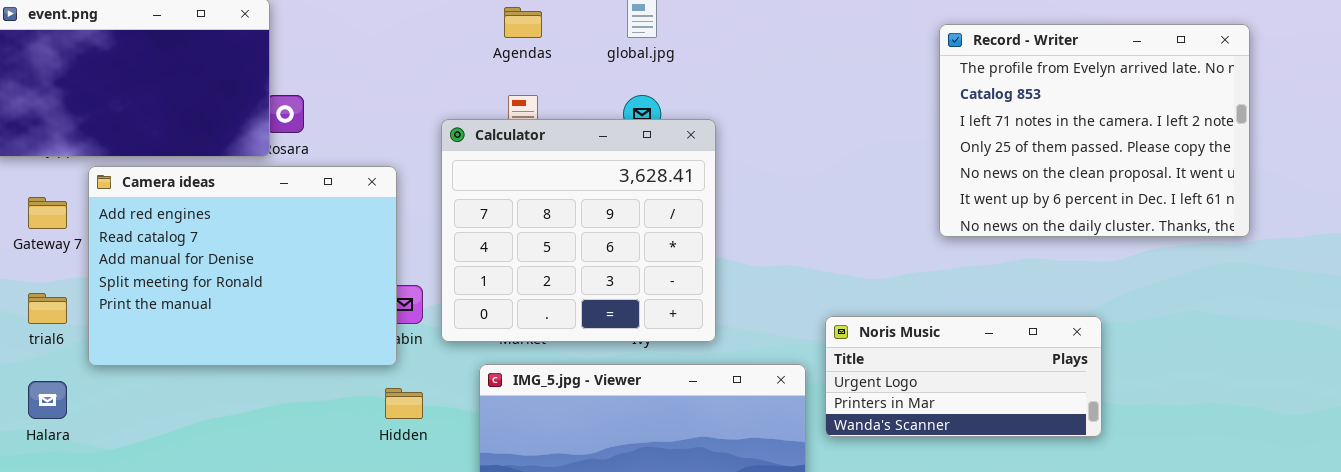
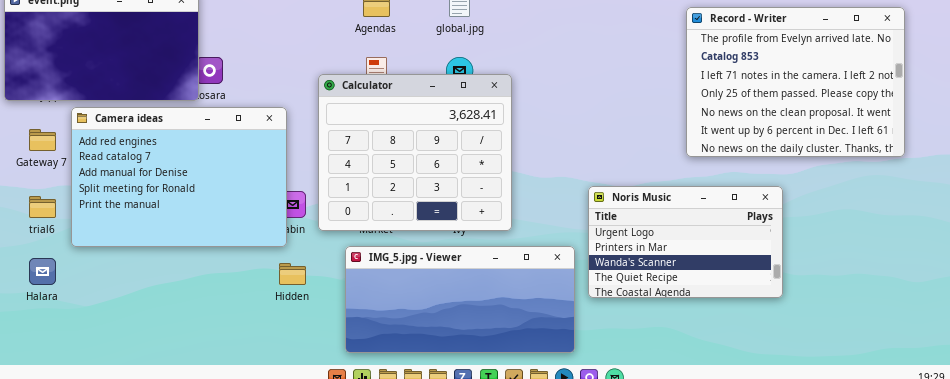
Record - Writer: [939,24,1250,237] -> [686,7,905,157], moved
Noris Music: [825,316,1102,437] -> [588,186,783,298], resized

